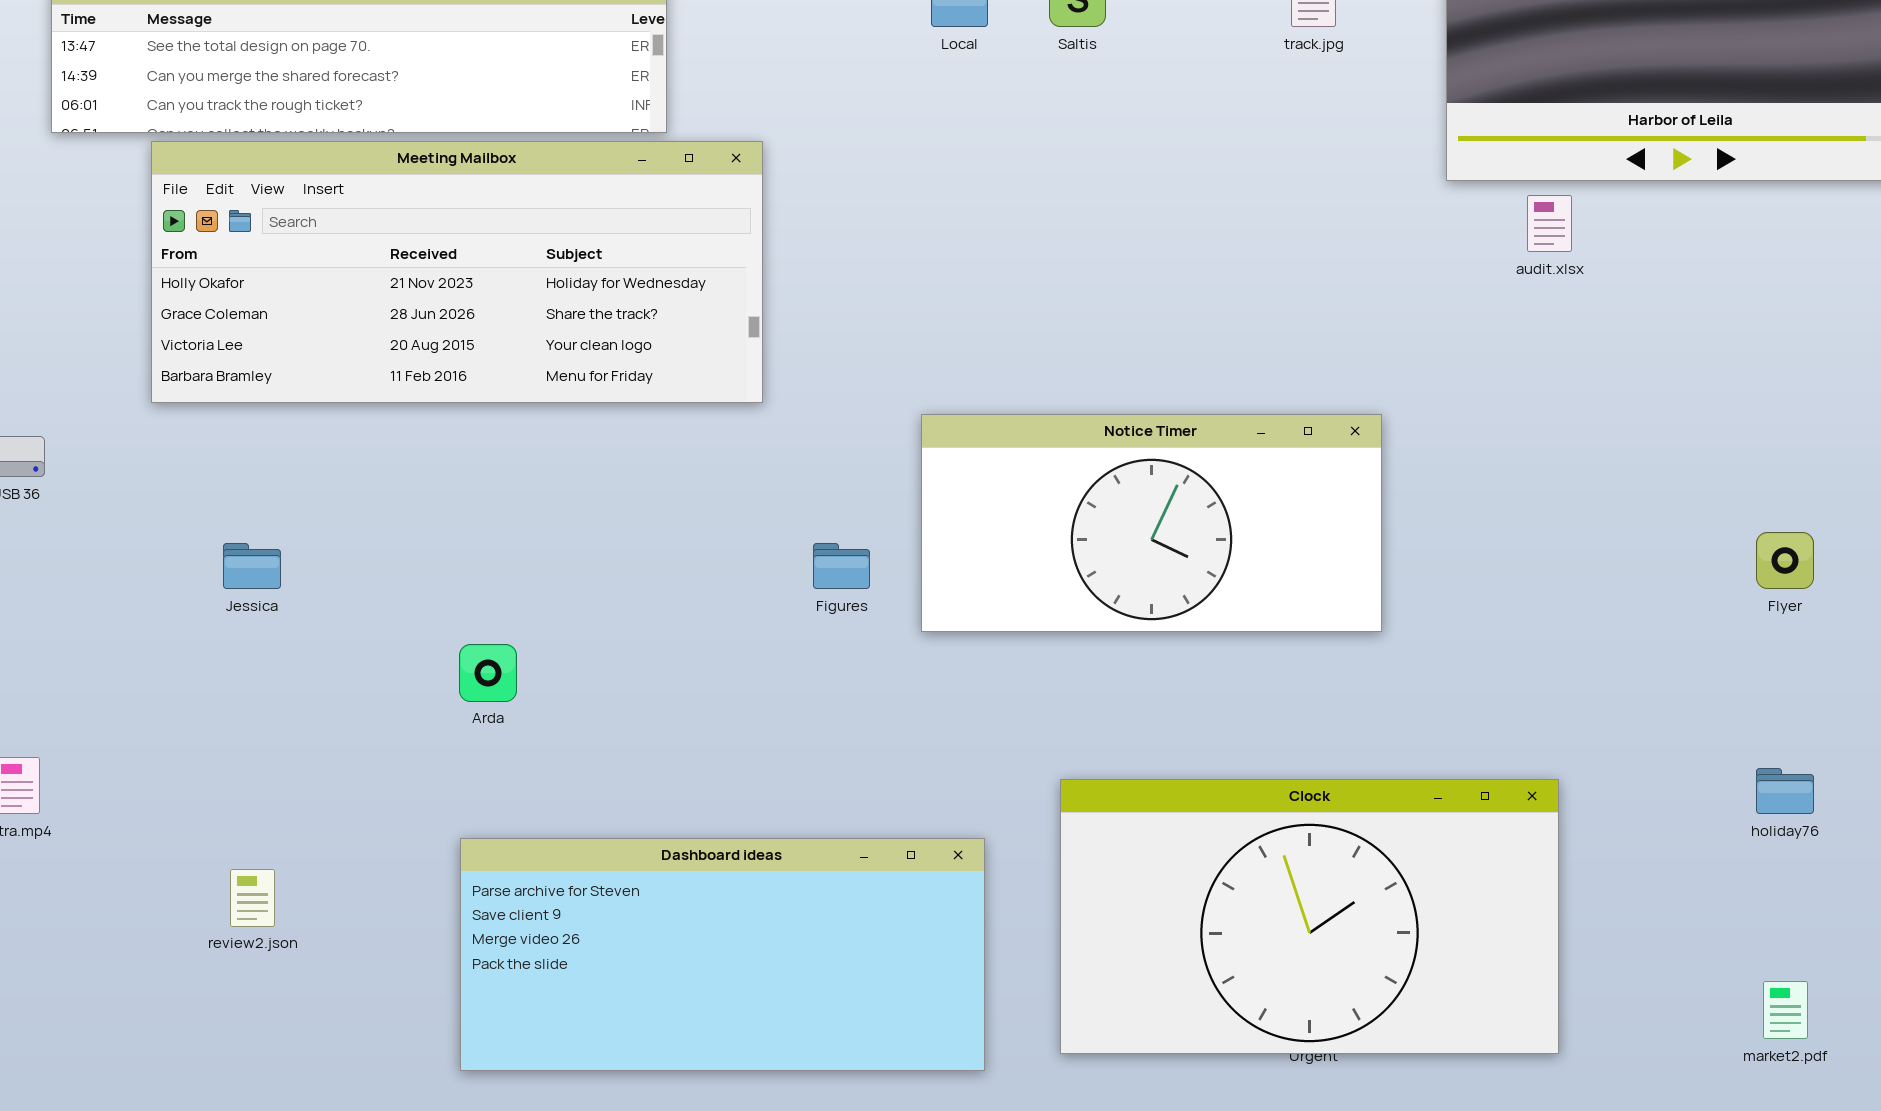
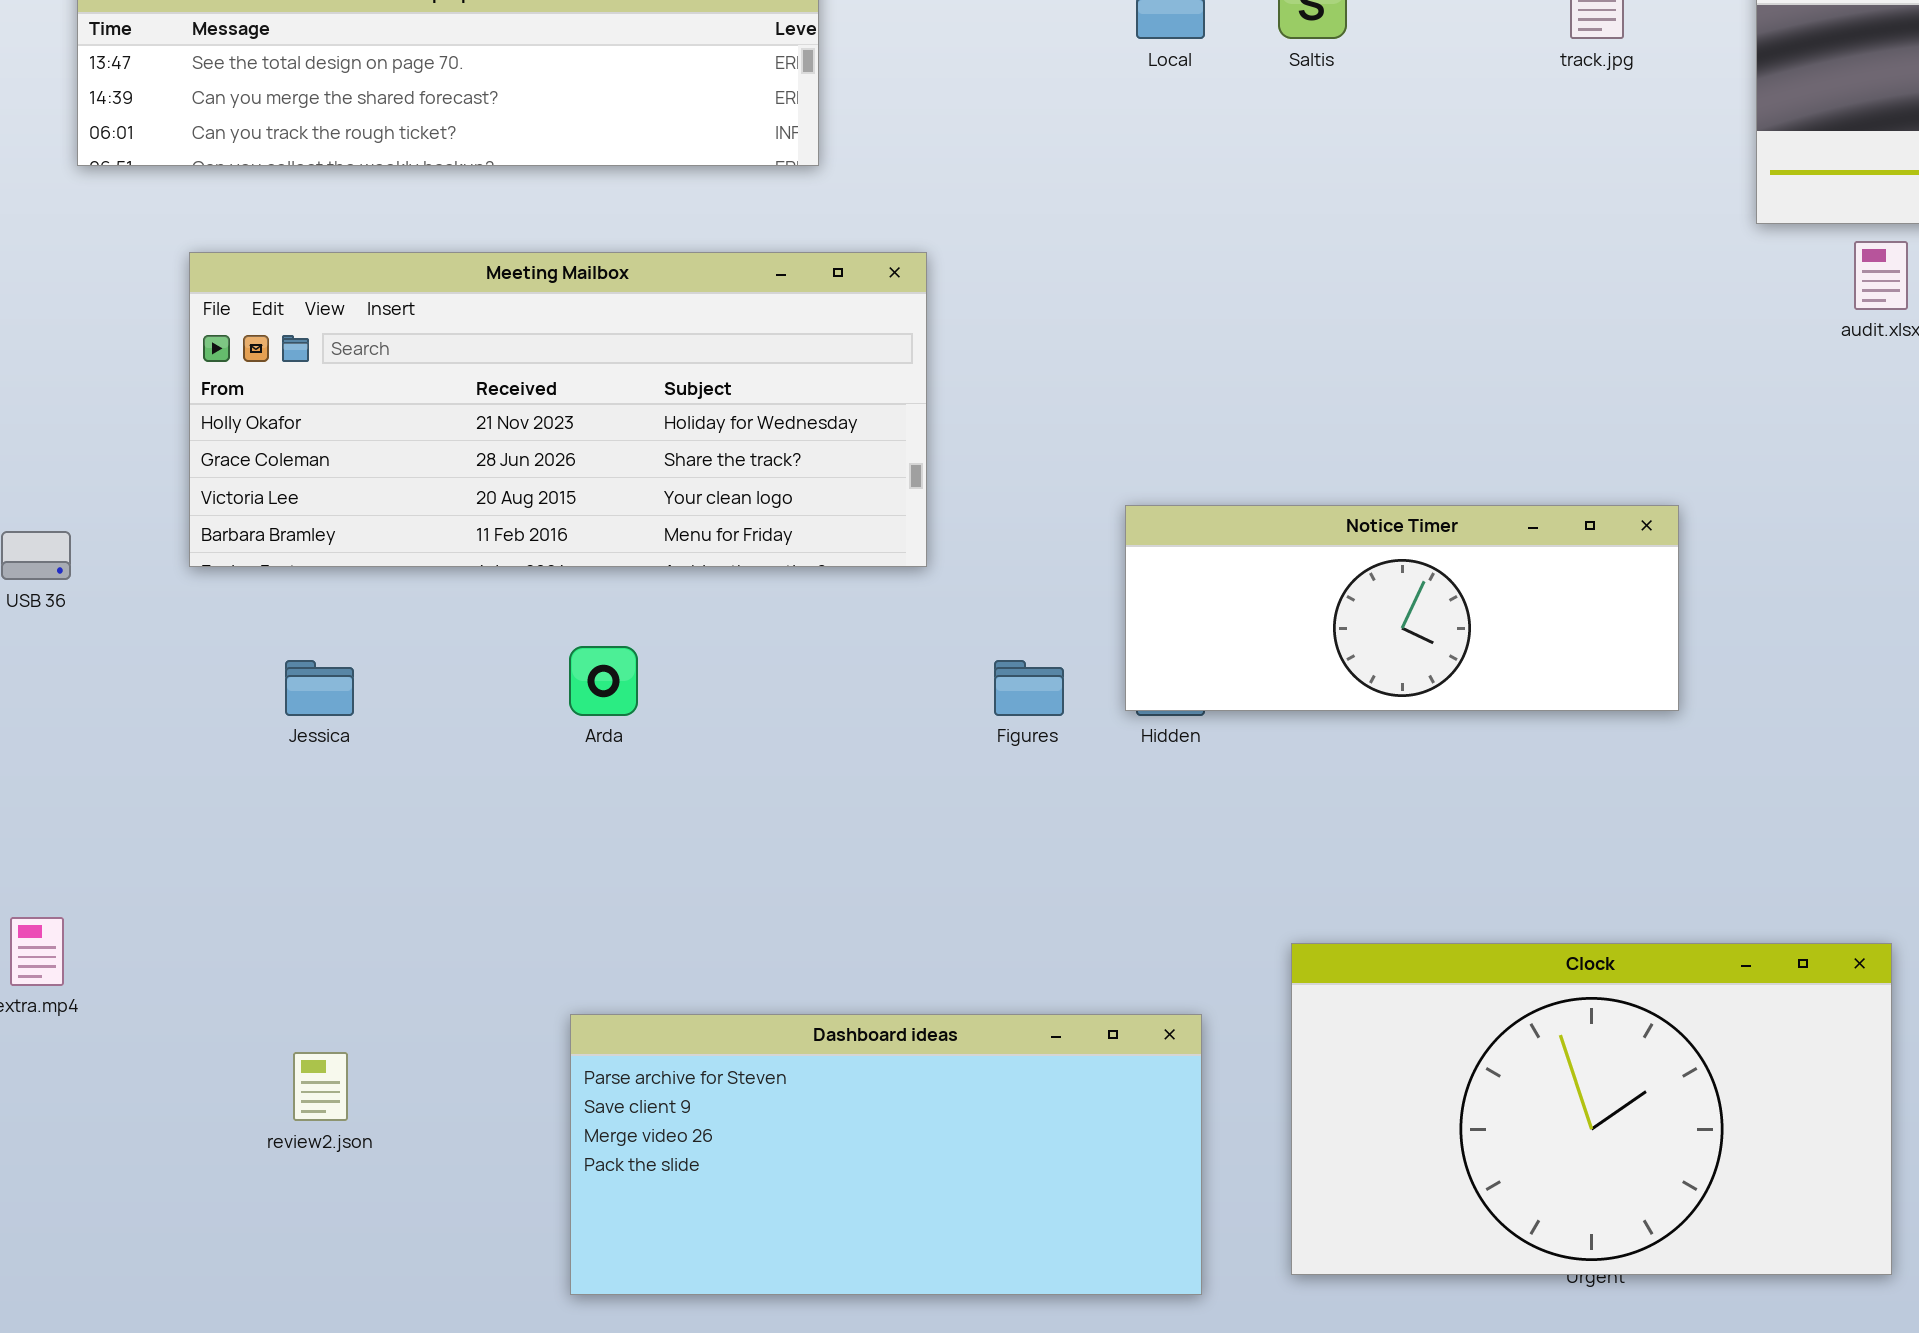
Meeting Mailbox: [151,141,763,403] -> [189,252,927,567], moved
Notice Timer: [921,414,1382,632] -> [1125,505,1679,711], resized
Arda: [459,644,517,702] -> [569,646,638,716], moved

